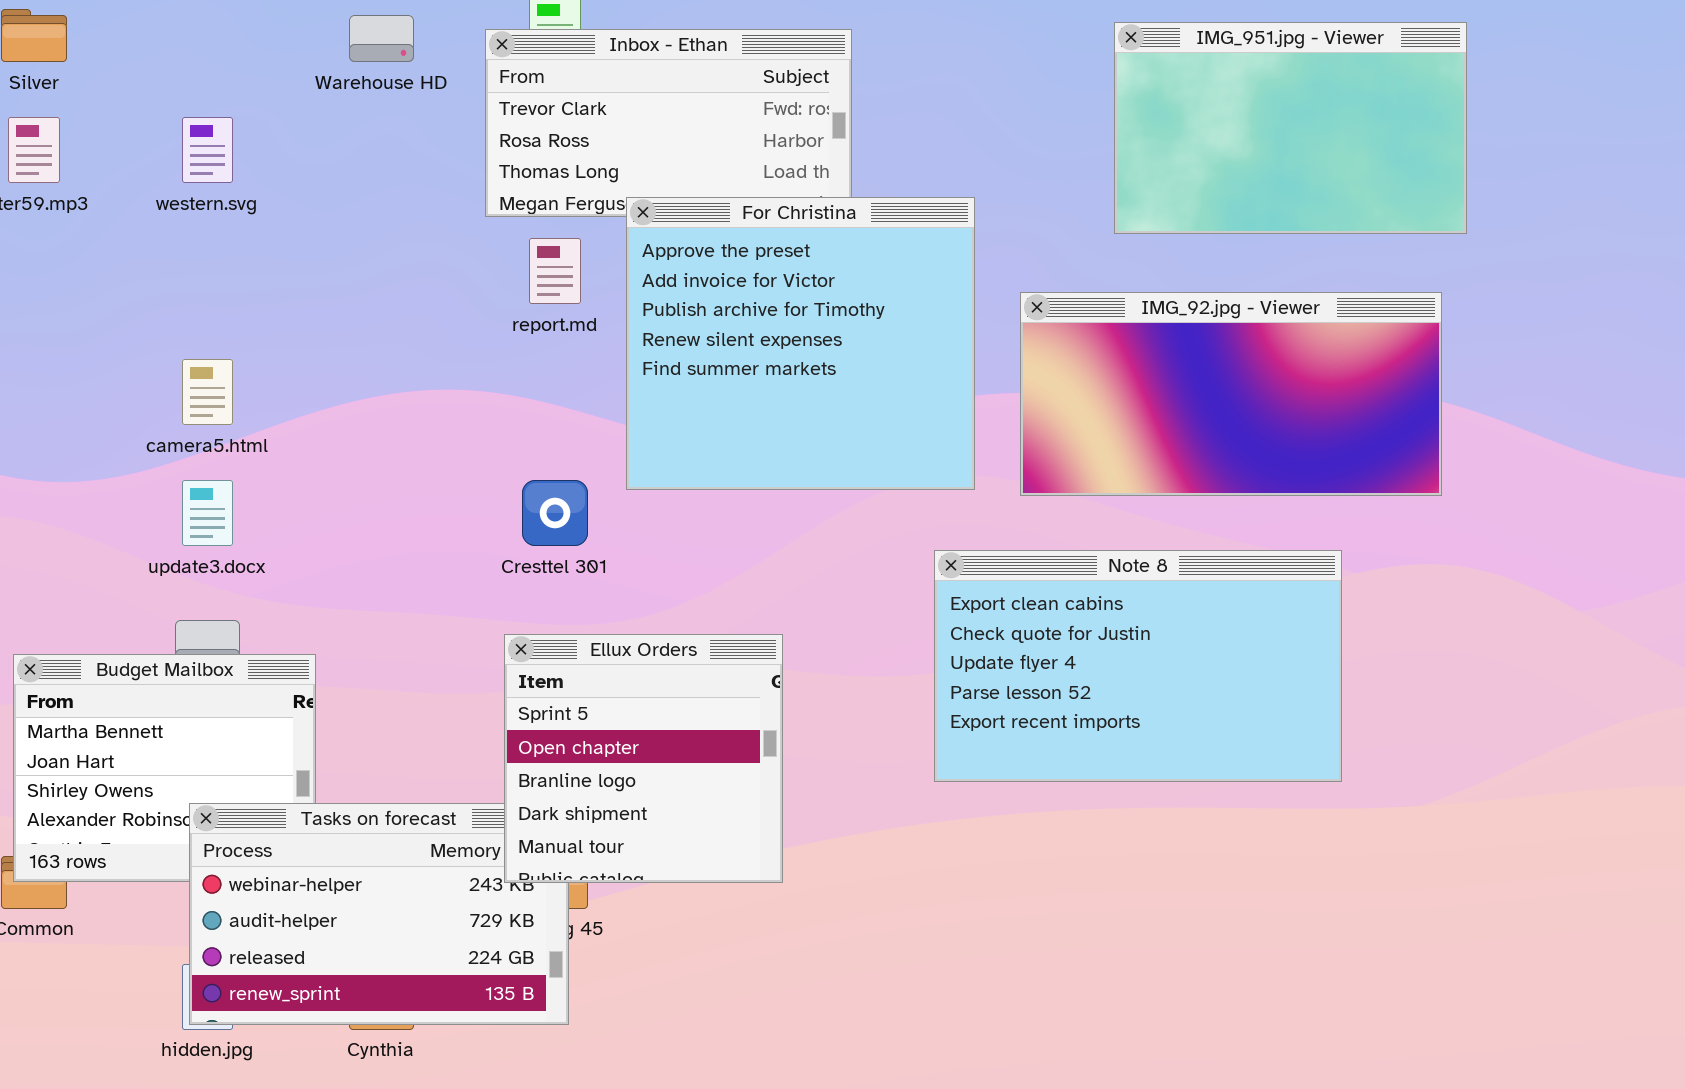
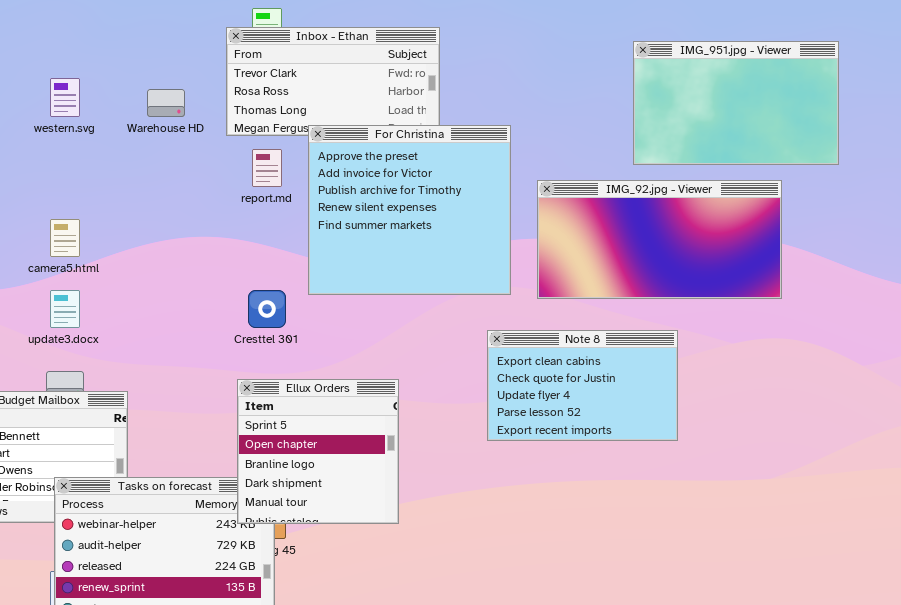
Warehouse HD: [349,15,414,62] -> [147,89,185,117], moved
IMG_951.jpg - Viewer: [1114,22,1467,234] -> [633,41,839,165], moved
Note 8: [934,550,1342,782] -> [487,330,678,441], resized

